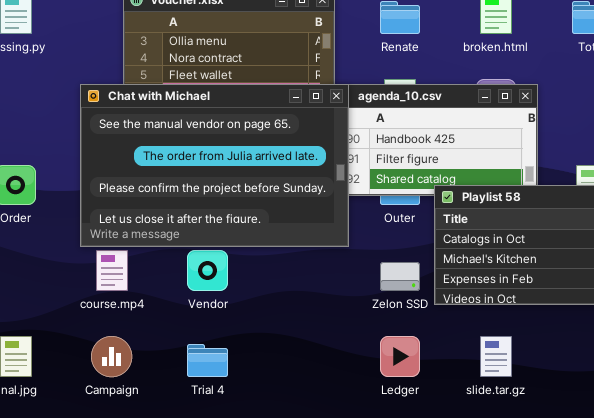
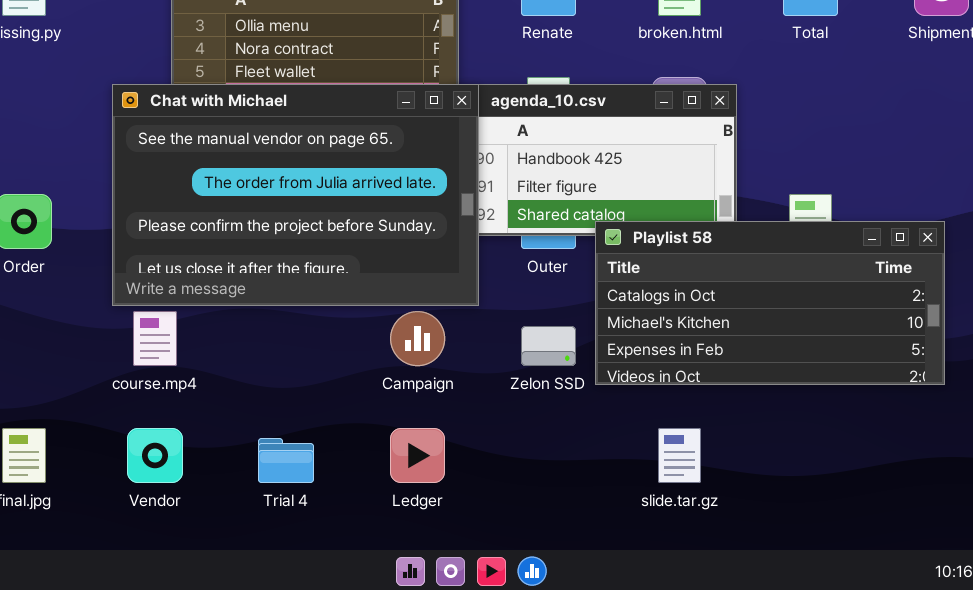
Vendor: [187,250,228,291] -> [127,428,183,483], moved
Campaign: [91,336,132,377] -> [390,311,445,366], moved
Ledger: [380,336,420,377] -> [390,428,445,483], moved

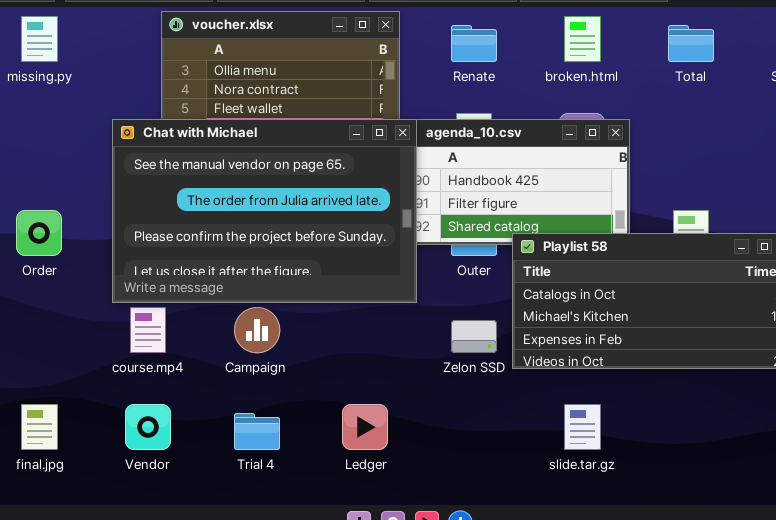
Campaign: [390,311,445,366] -> [234,307,280,353], moved

